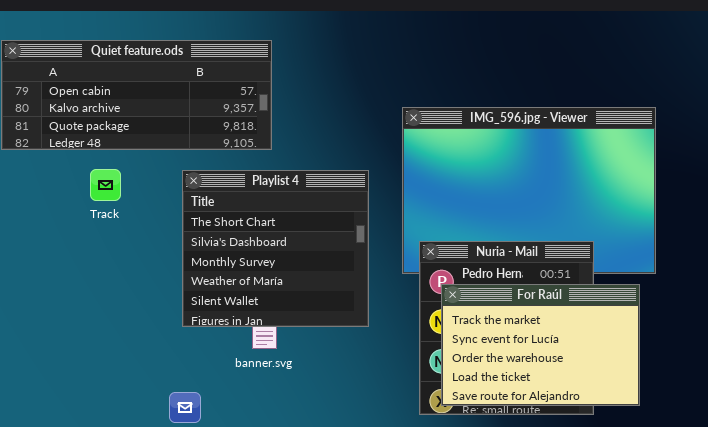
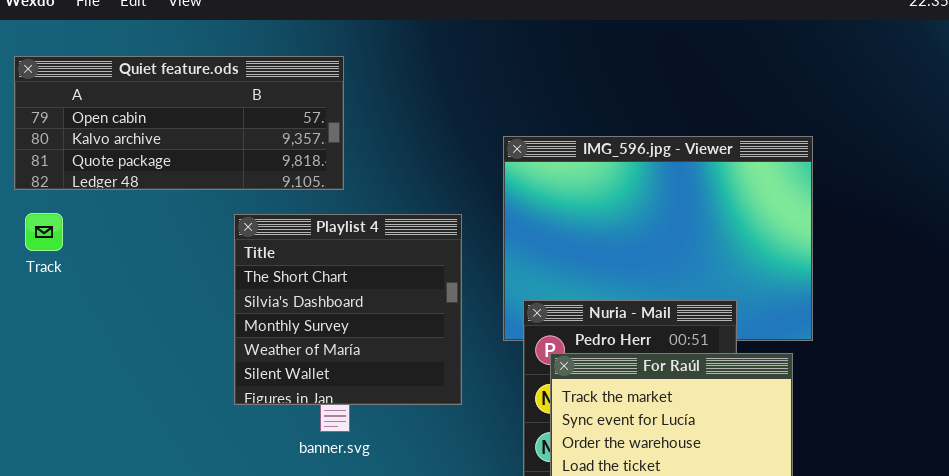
Track: [90,169,121,201] -> [25,213,63,251], moved

